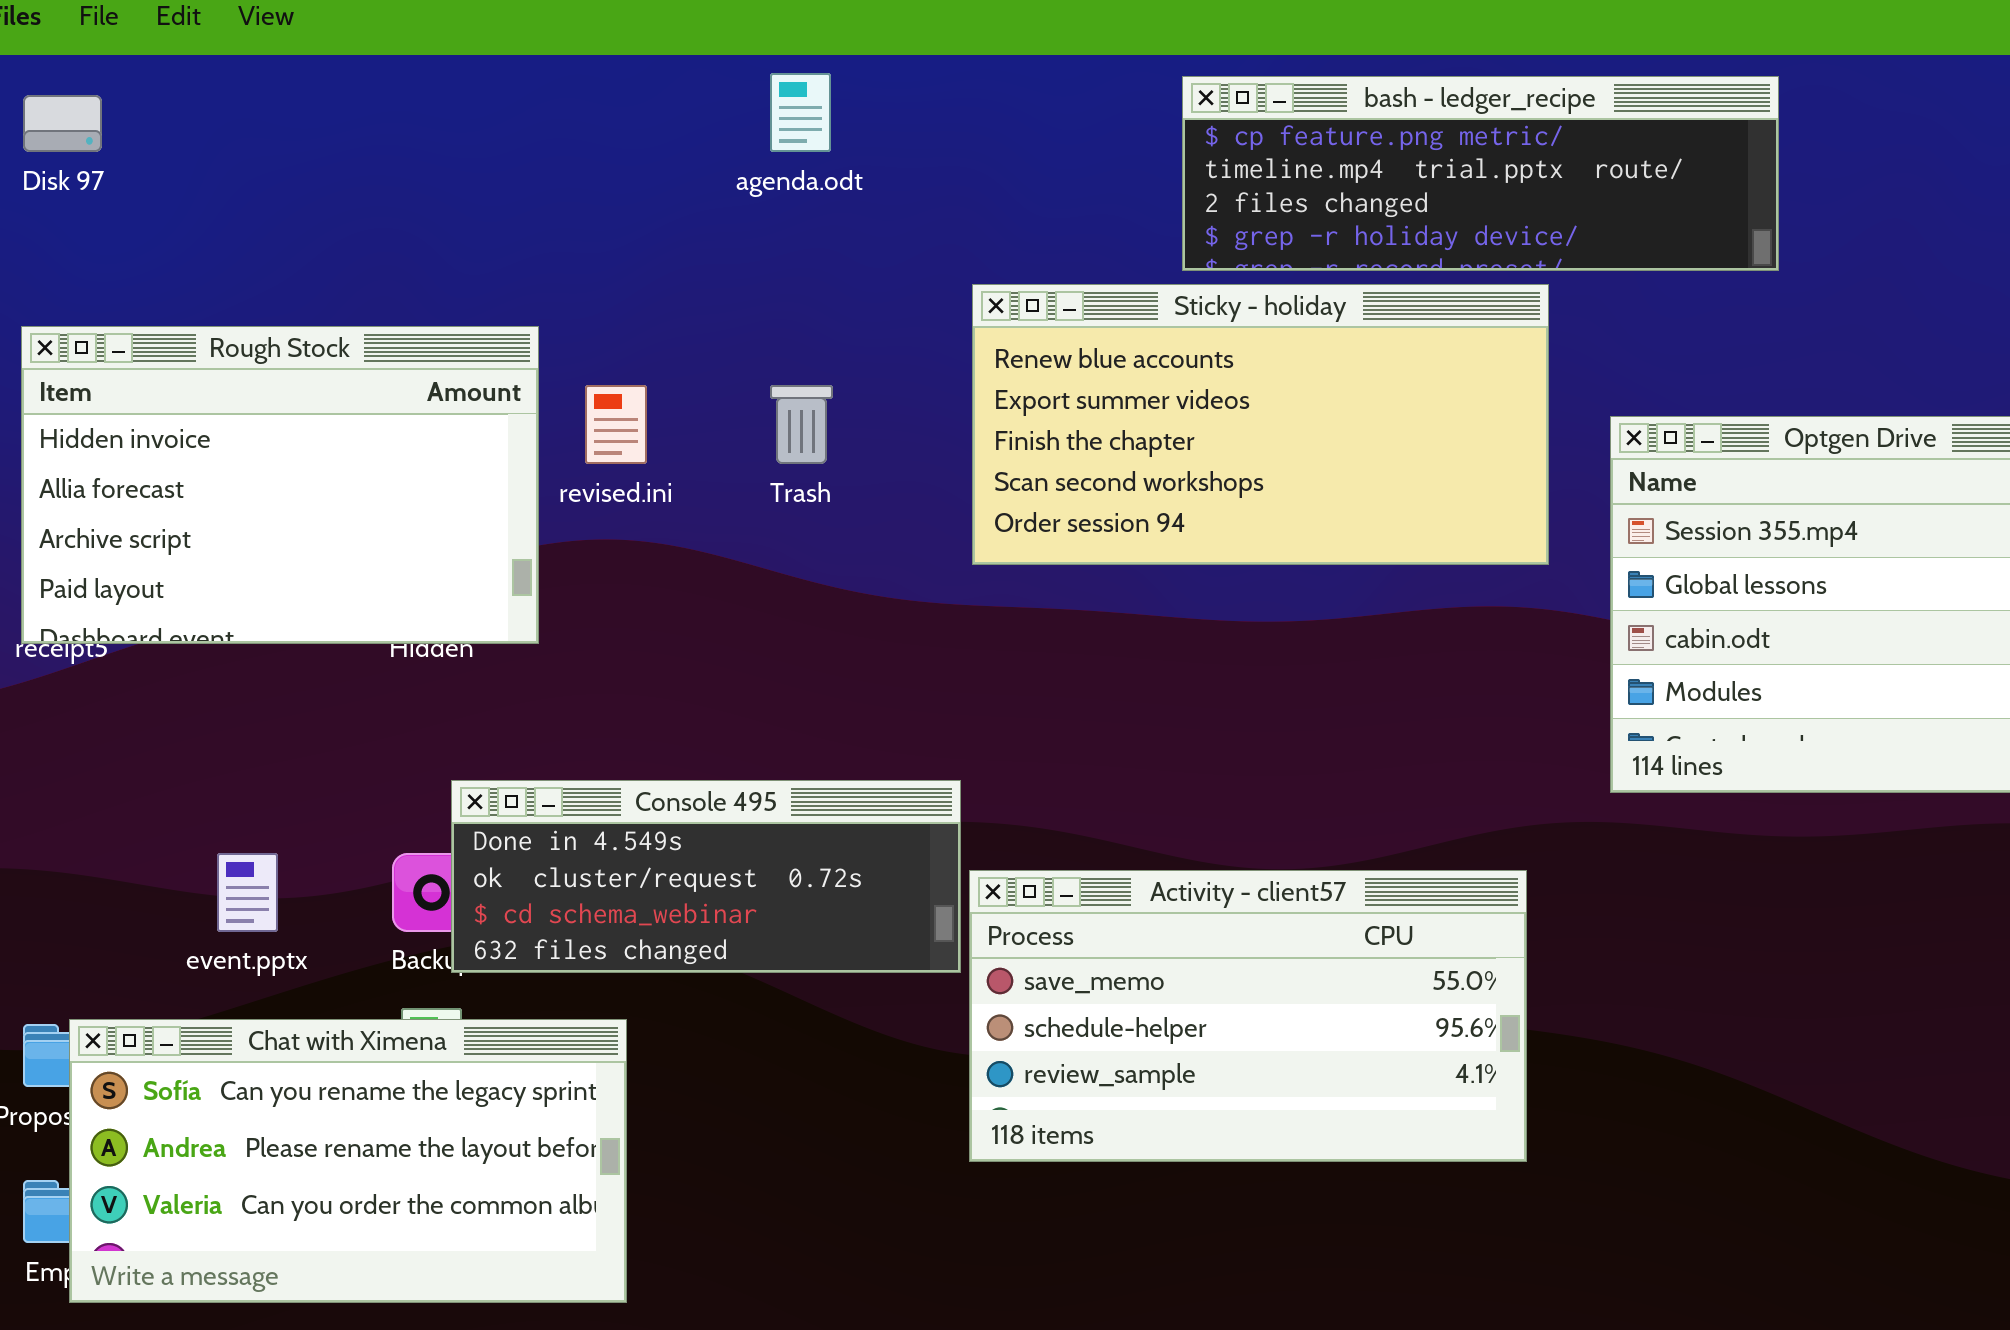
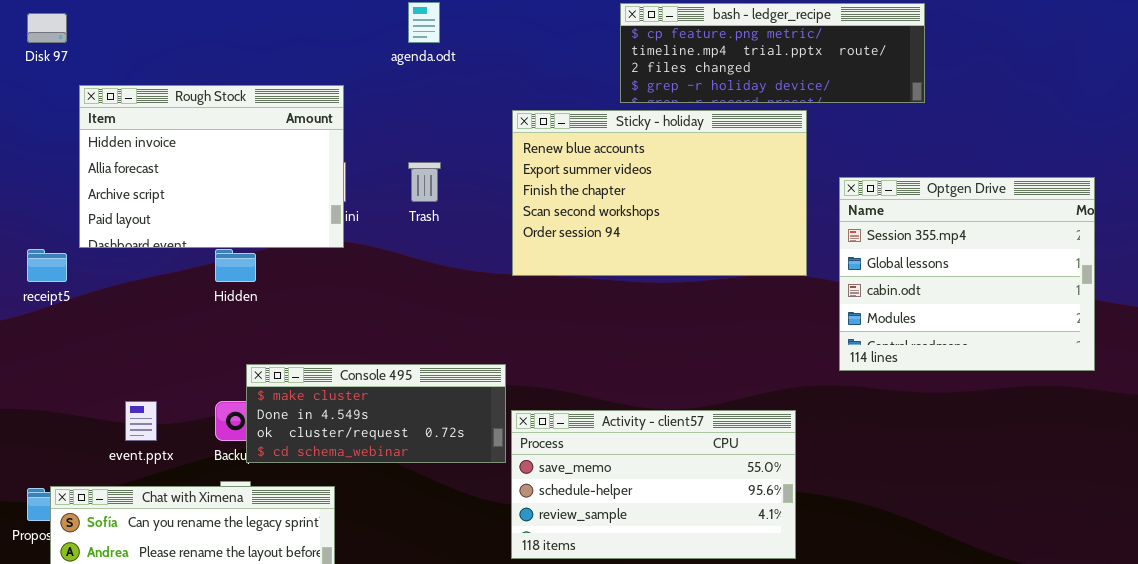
Sticky - holiday: [972,284,1549,565] -> [512,110,807,276], resized
Rough Stock: [21,326,539,644] -> [79,85,344,248], moved
Console 495: [451,780,961,973] -> [246,364,506,463], scrolled up 1 row

